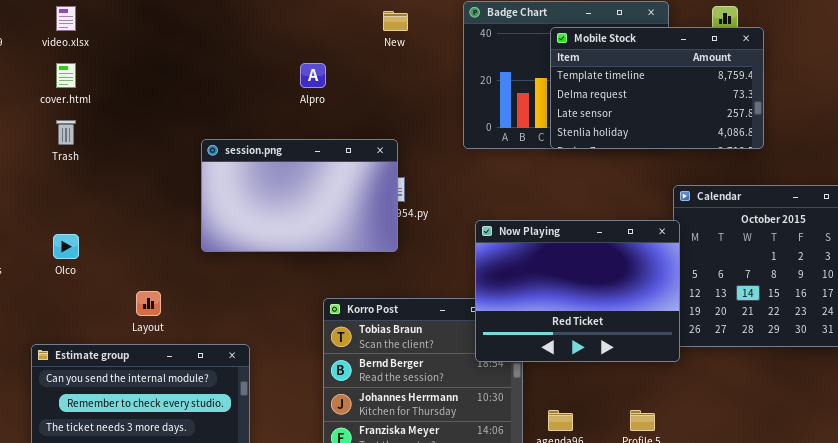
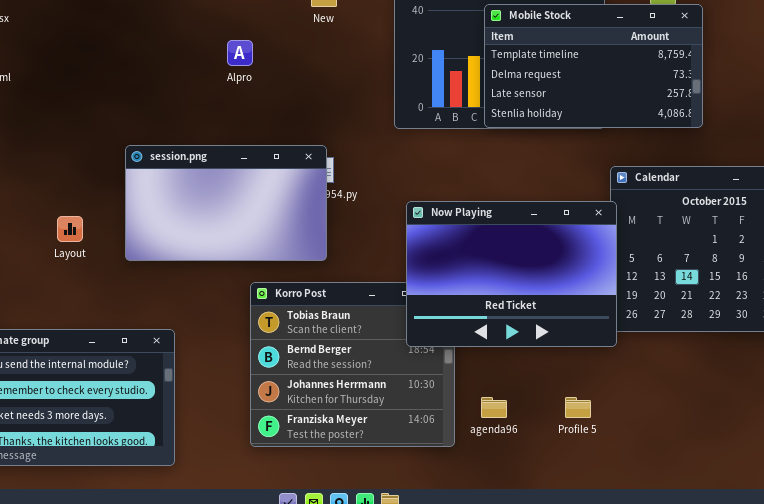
session.png: [201,139,398,252] -> [125,145,327,261], moved
Layout: [136,291,161,316] -> [57,216,83,242], moved

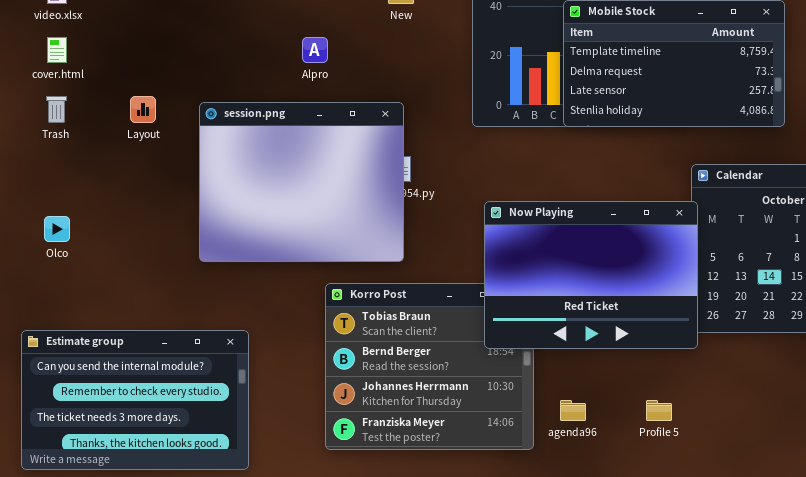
session.png: [125,145,327,261] -> [199,102,404,262], resized
Layout: [57,216,83,242] -> [130,96,156,123], moved

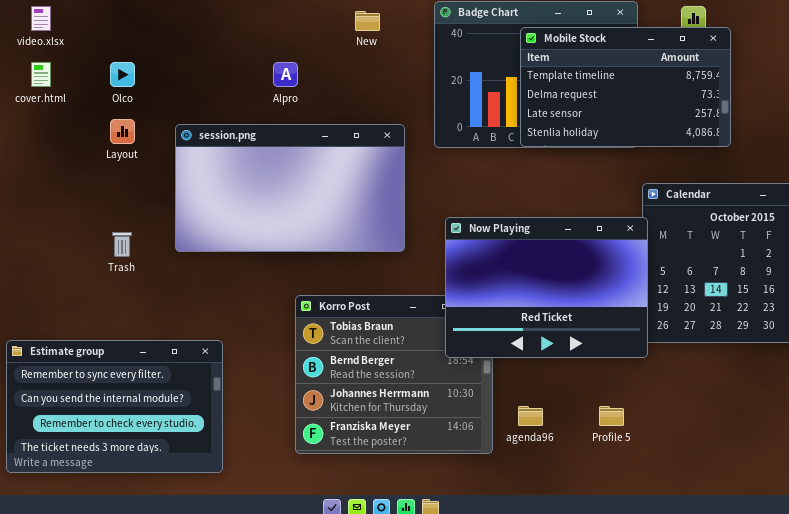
Trash: [46,96,67,123] -> [112,232,132,257], moved
session.png: [199,102,404,262] -> [175,124,405,252], resized
Olco: [44,216,70,242] -> [110,62,135,87], moved
Estimate group: [21,330,249,470] -> [6,340,223,473], scrolled up 1 row

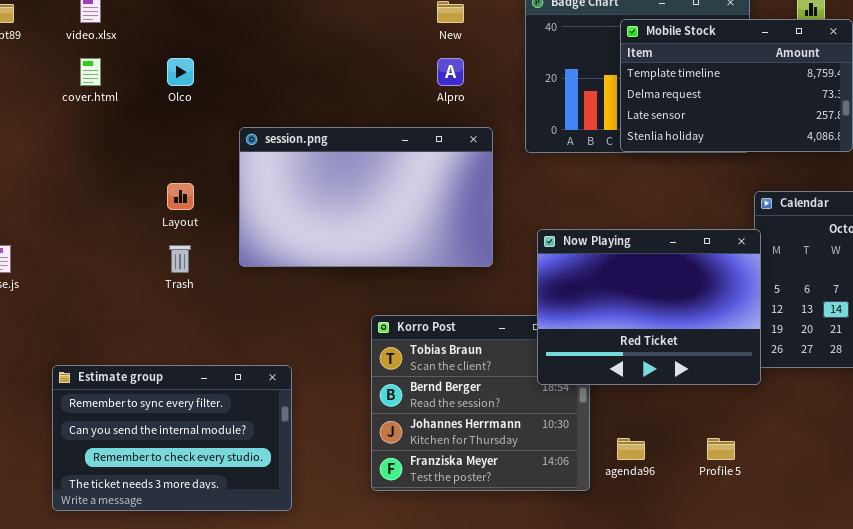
Alpro: [273,62,298,87] -> [437,58,464,86], moved
Layout: [110,119,135,144] -> [167,183,194,210], moved

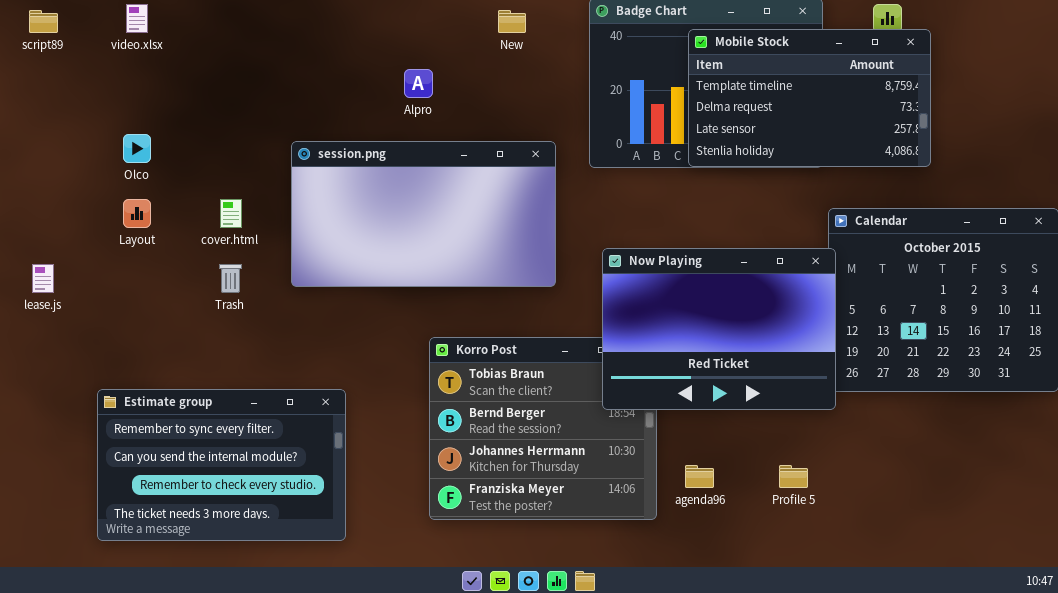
cover.html: [80,58,101,86] -> [220,199,242,228], moved
Olco: [167,58,194,86] -> [123,134,151,163], moved
Alpro: [437,58,464,86] -> [404,69,433,98], moved
Layout: [167,183,194,210] -> [123,199,151,228], moved

